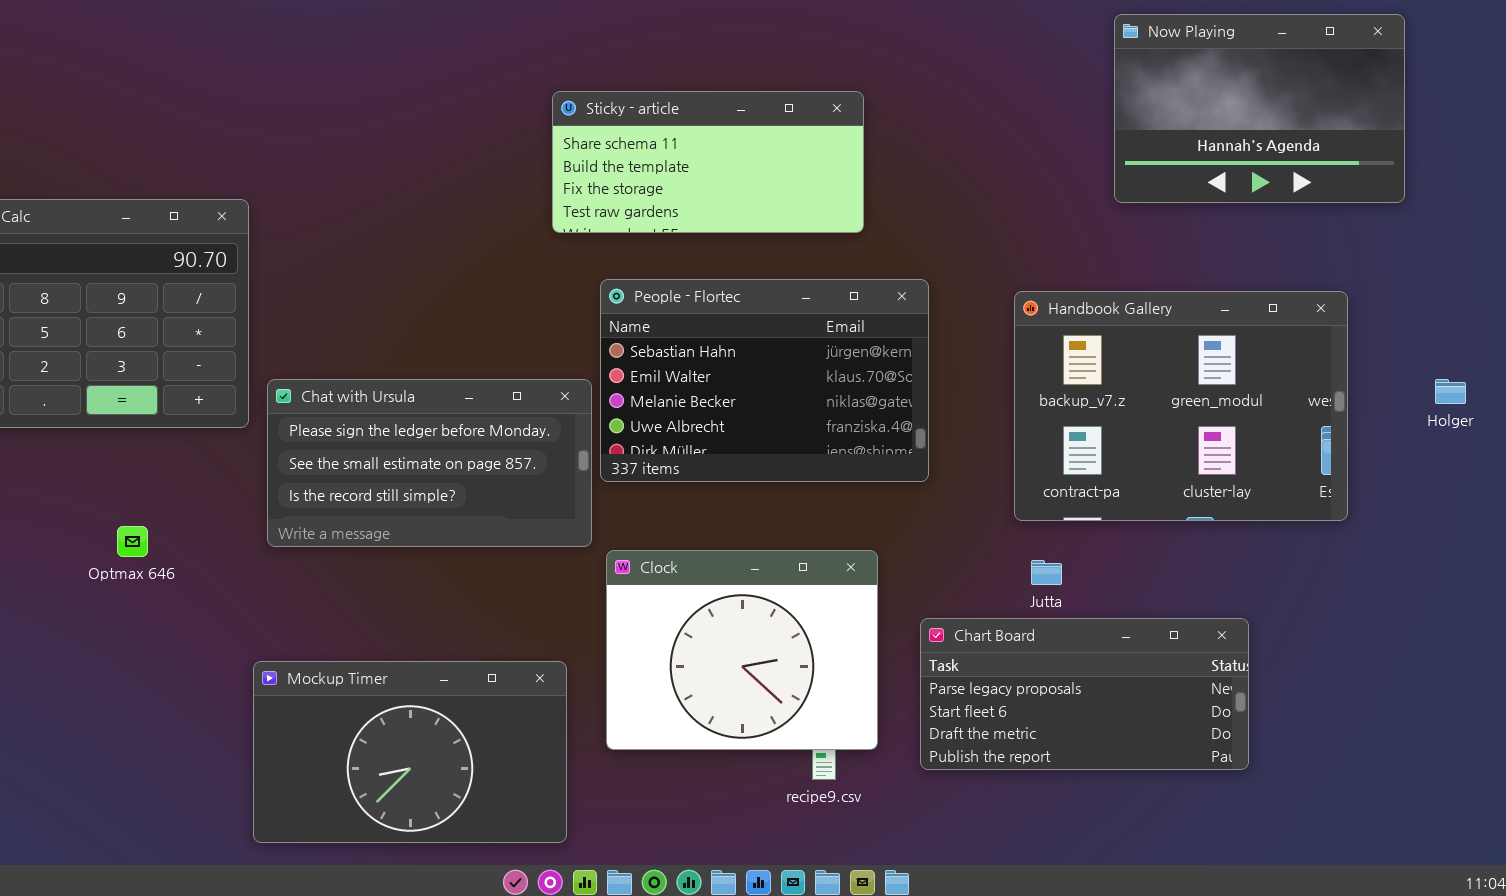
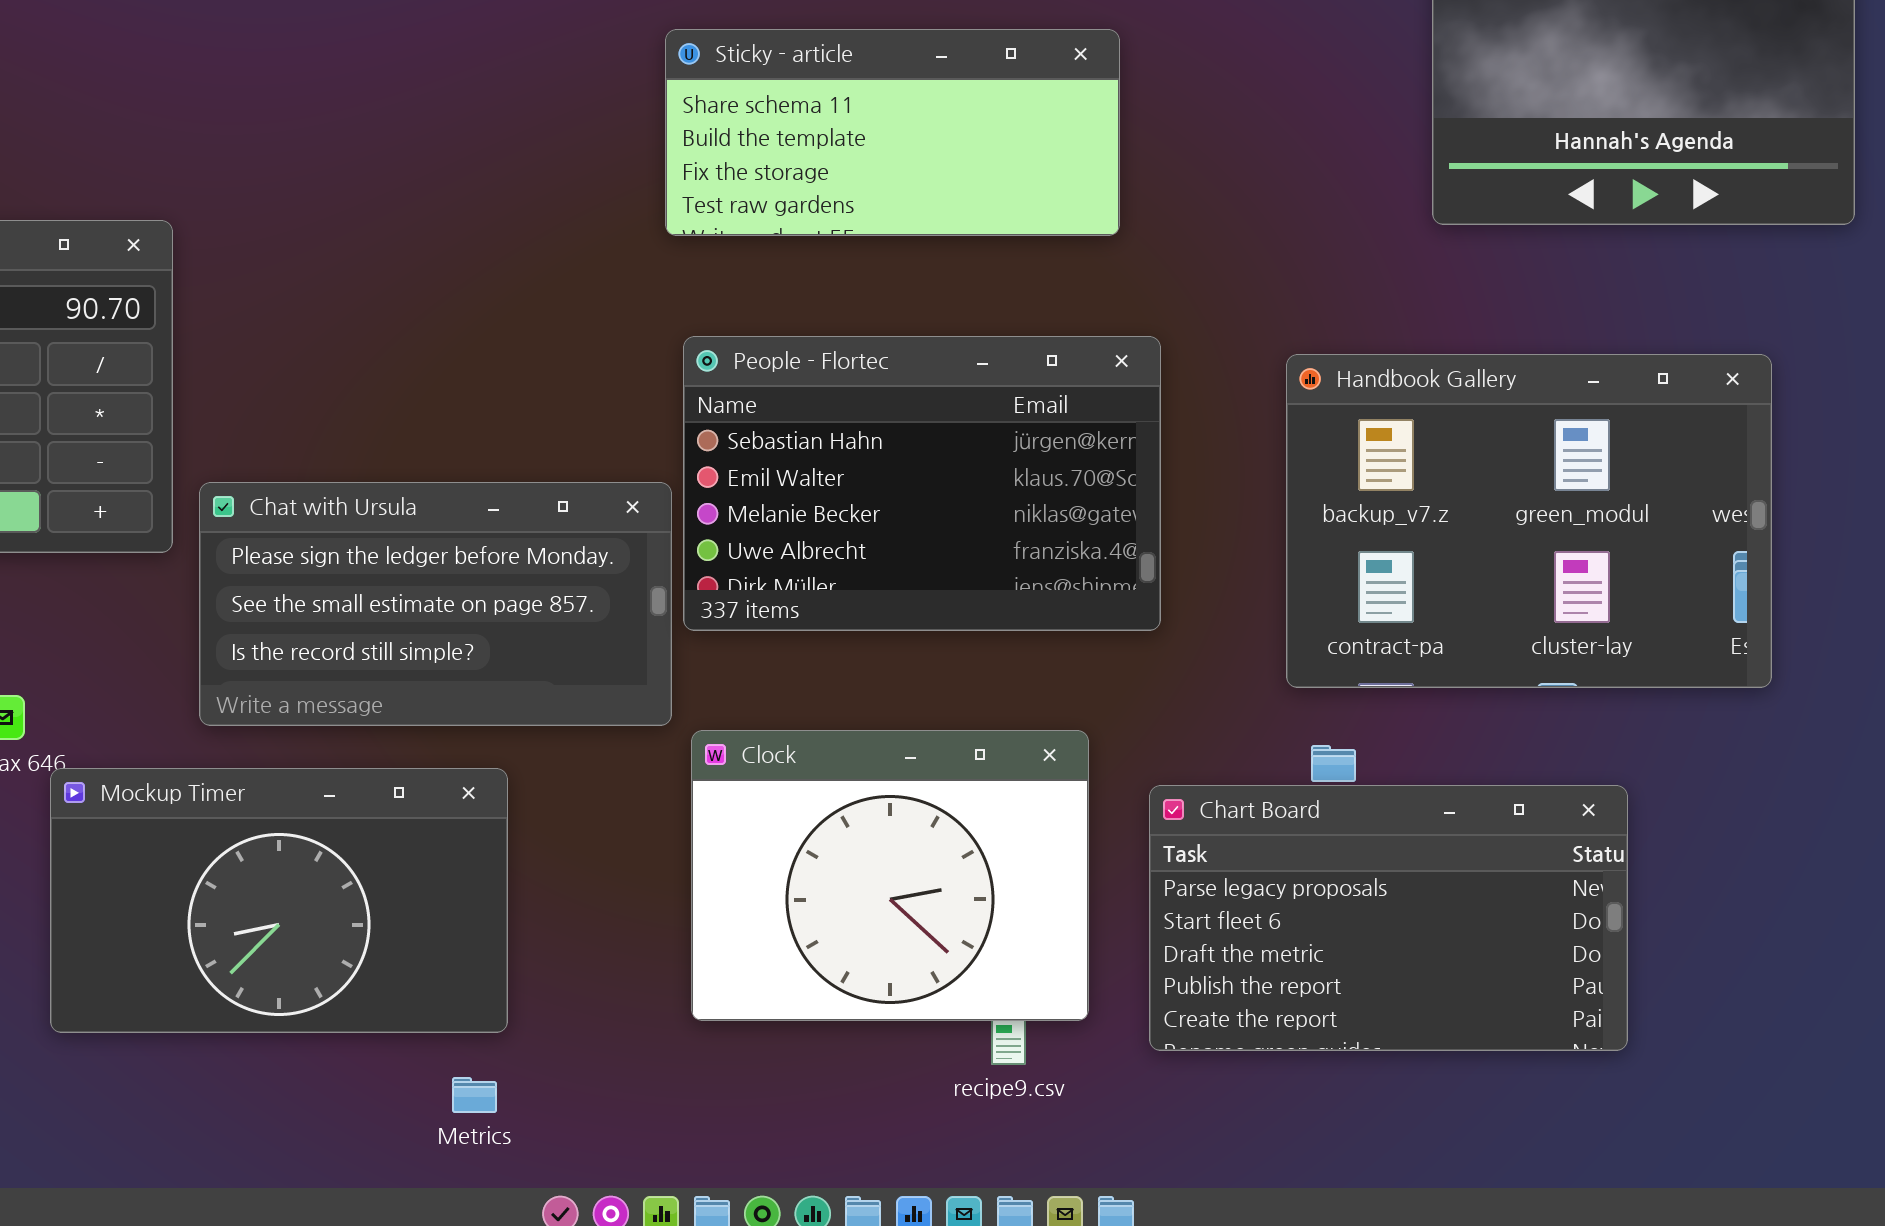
Sticky - article: [552,91,864,233] -> [665,29,1120,236], moved
Chart Board: [920,618,1249,770] -> [1149,785,1628,1051], resized
Mockup Timer: [253,661,567,843] -> [50,768,508,1033], moved

